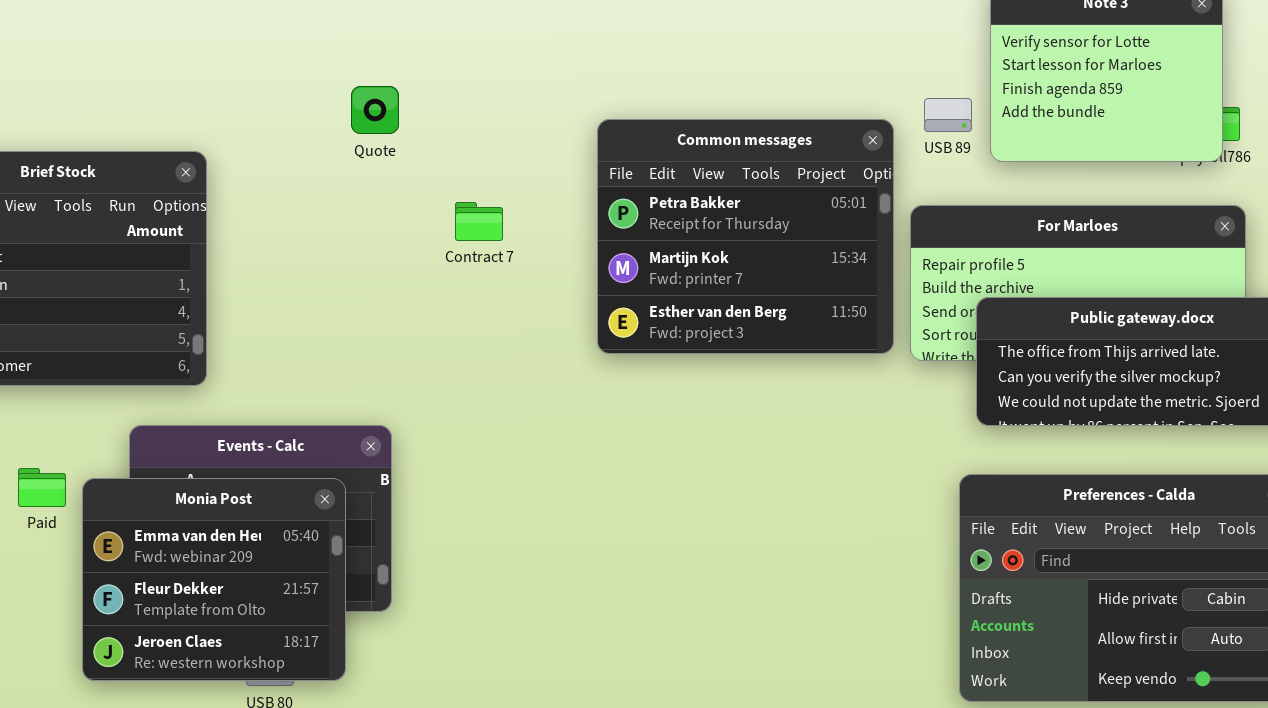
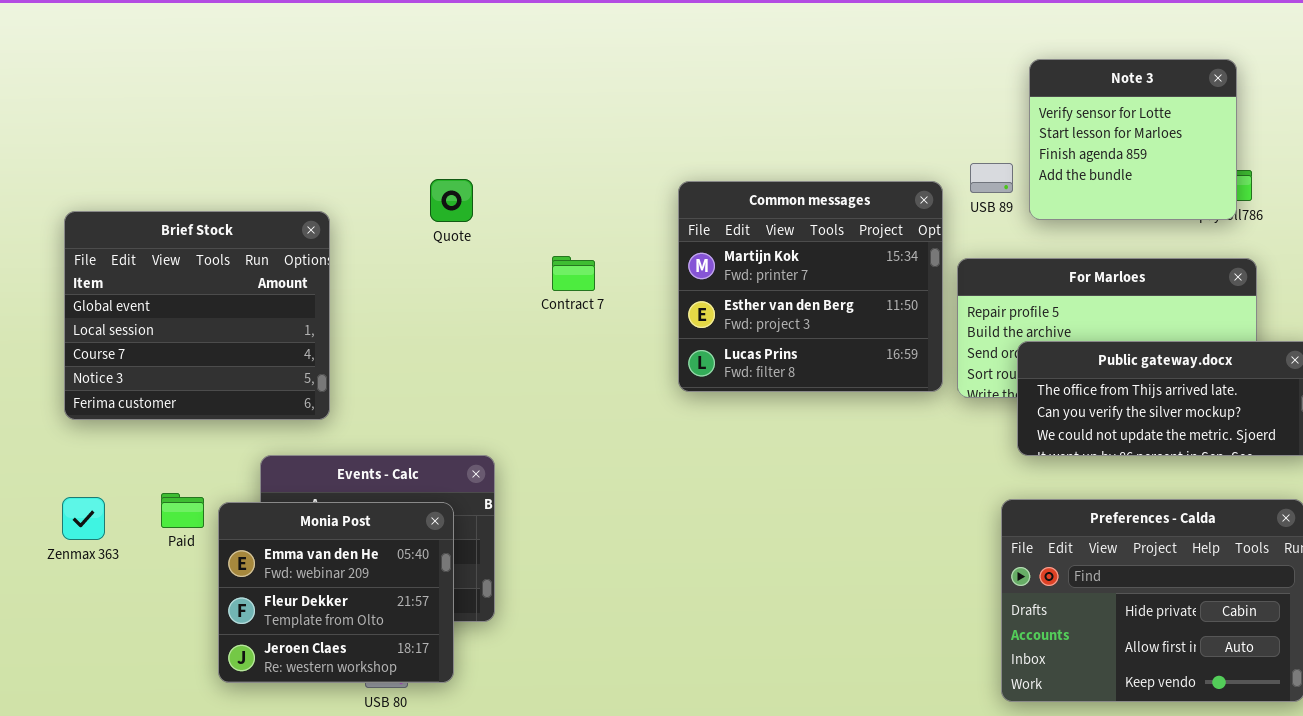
Quote: [351,86,399,134] -> [430,179,473,222], moved
Common messages: [597,119,894,354] -> [678,181,943,392], scrolled down 1 row

